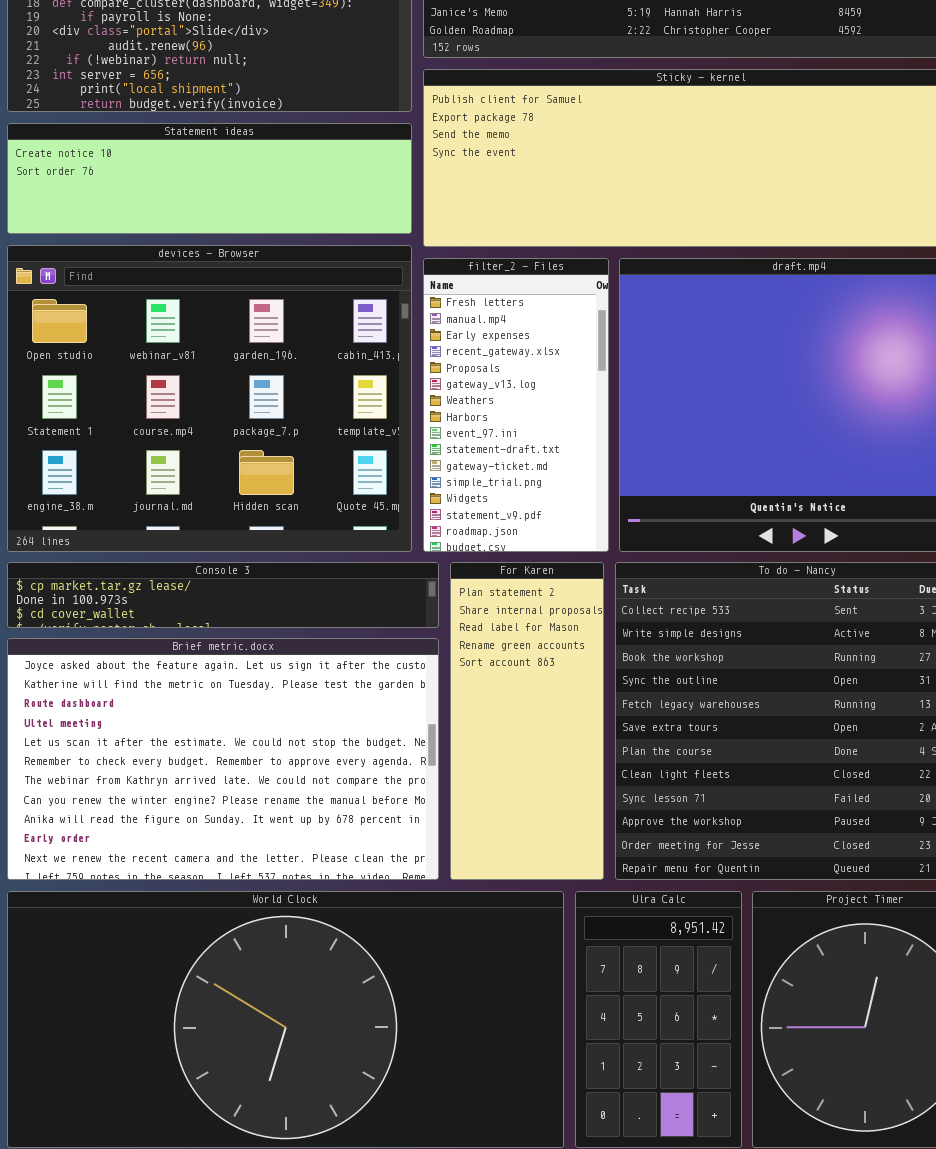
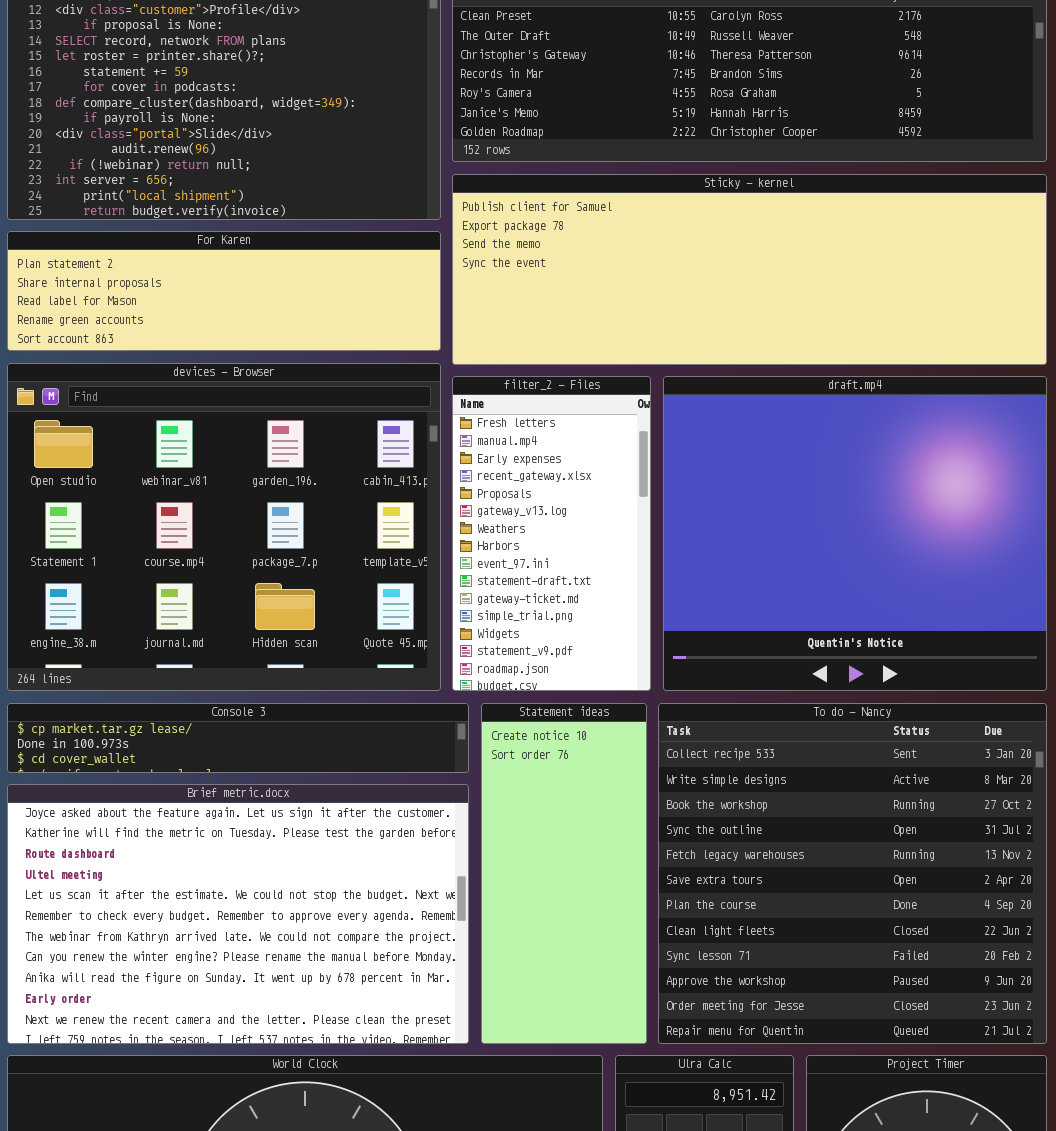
Statement ideas: [7,123,412,234] -> [481,703,647,1044], moved, resized
For Karen: [450,562,604,880] -> [7,231,441,351], moved, resized

